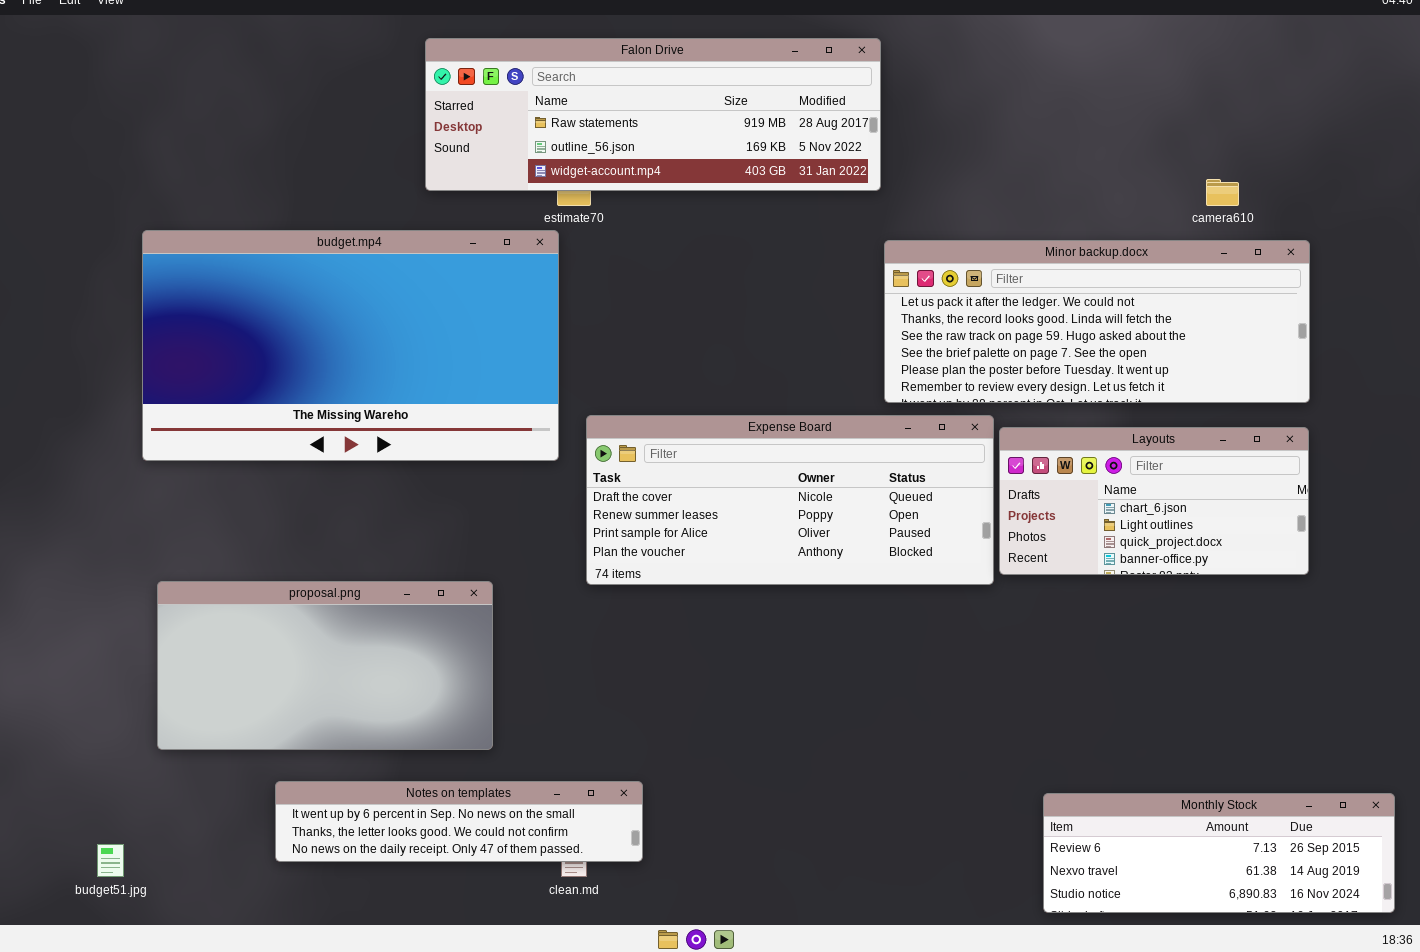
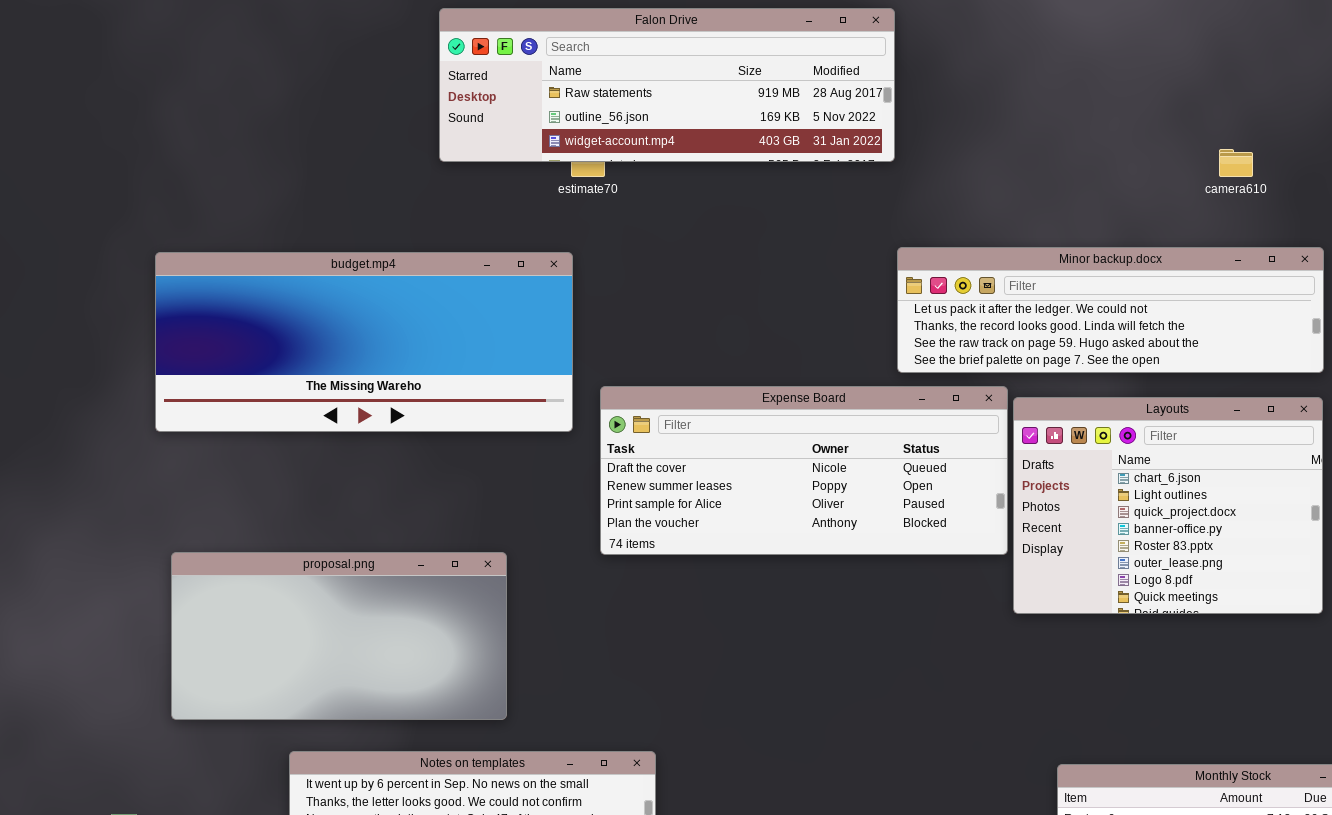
budget.mp4: [142,230,559,461] -> [155,252,573,432], resized
Minor backup.docx: [884,240,1310,403] -> [897,247,1324,373], resized
Layouts: [999,427,1309,575] -> [1013,397,1323,614], resized

